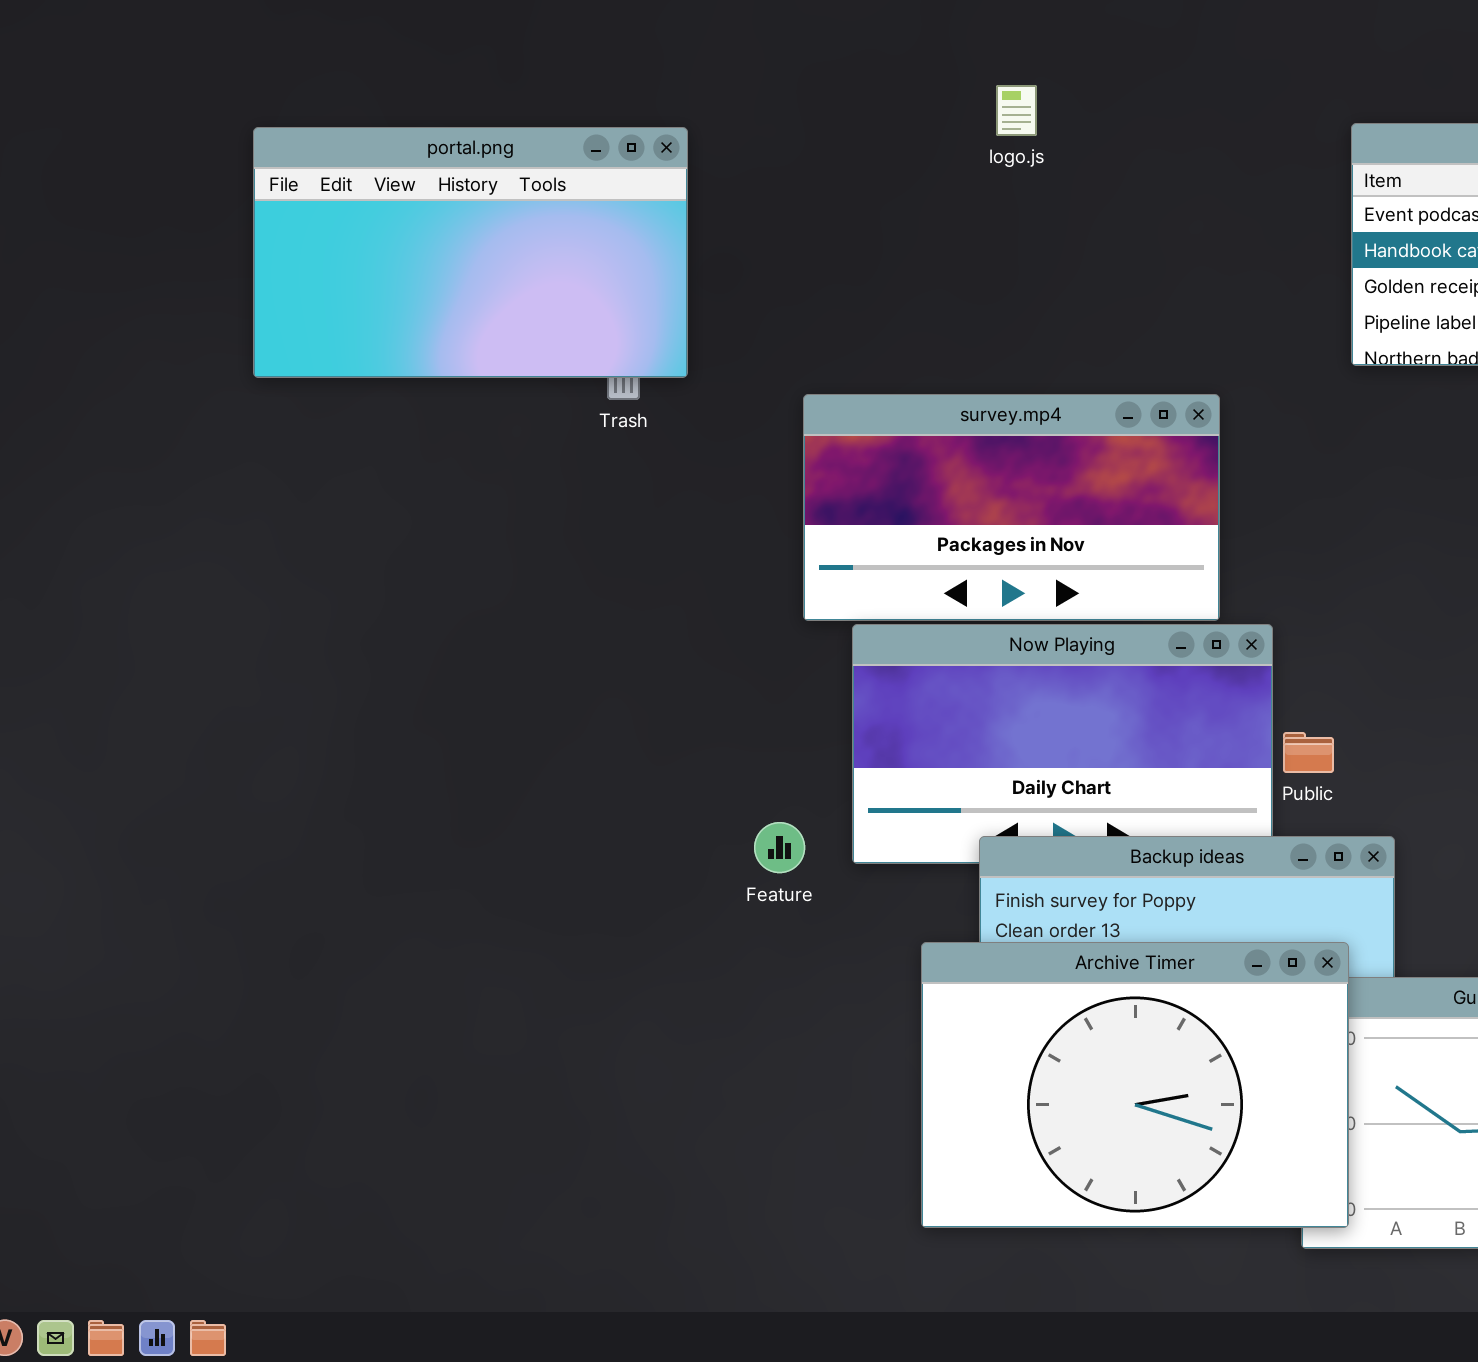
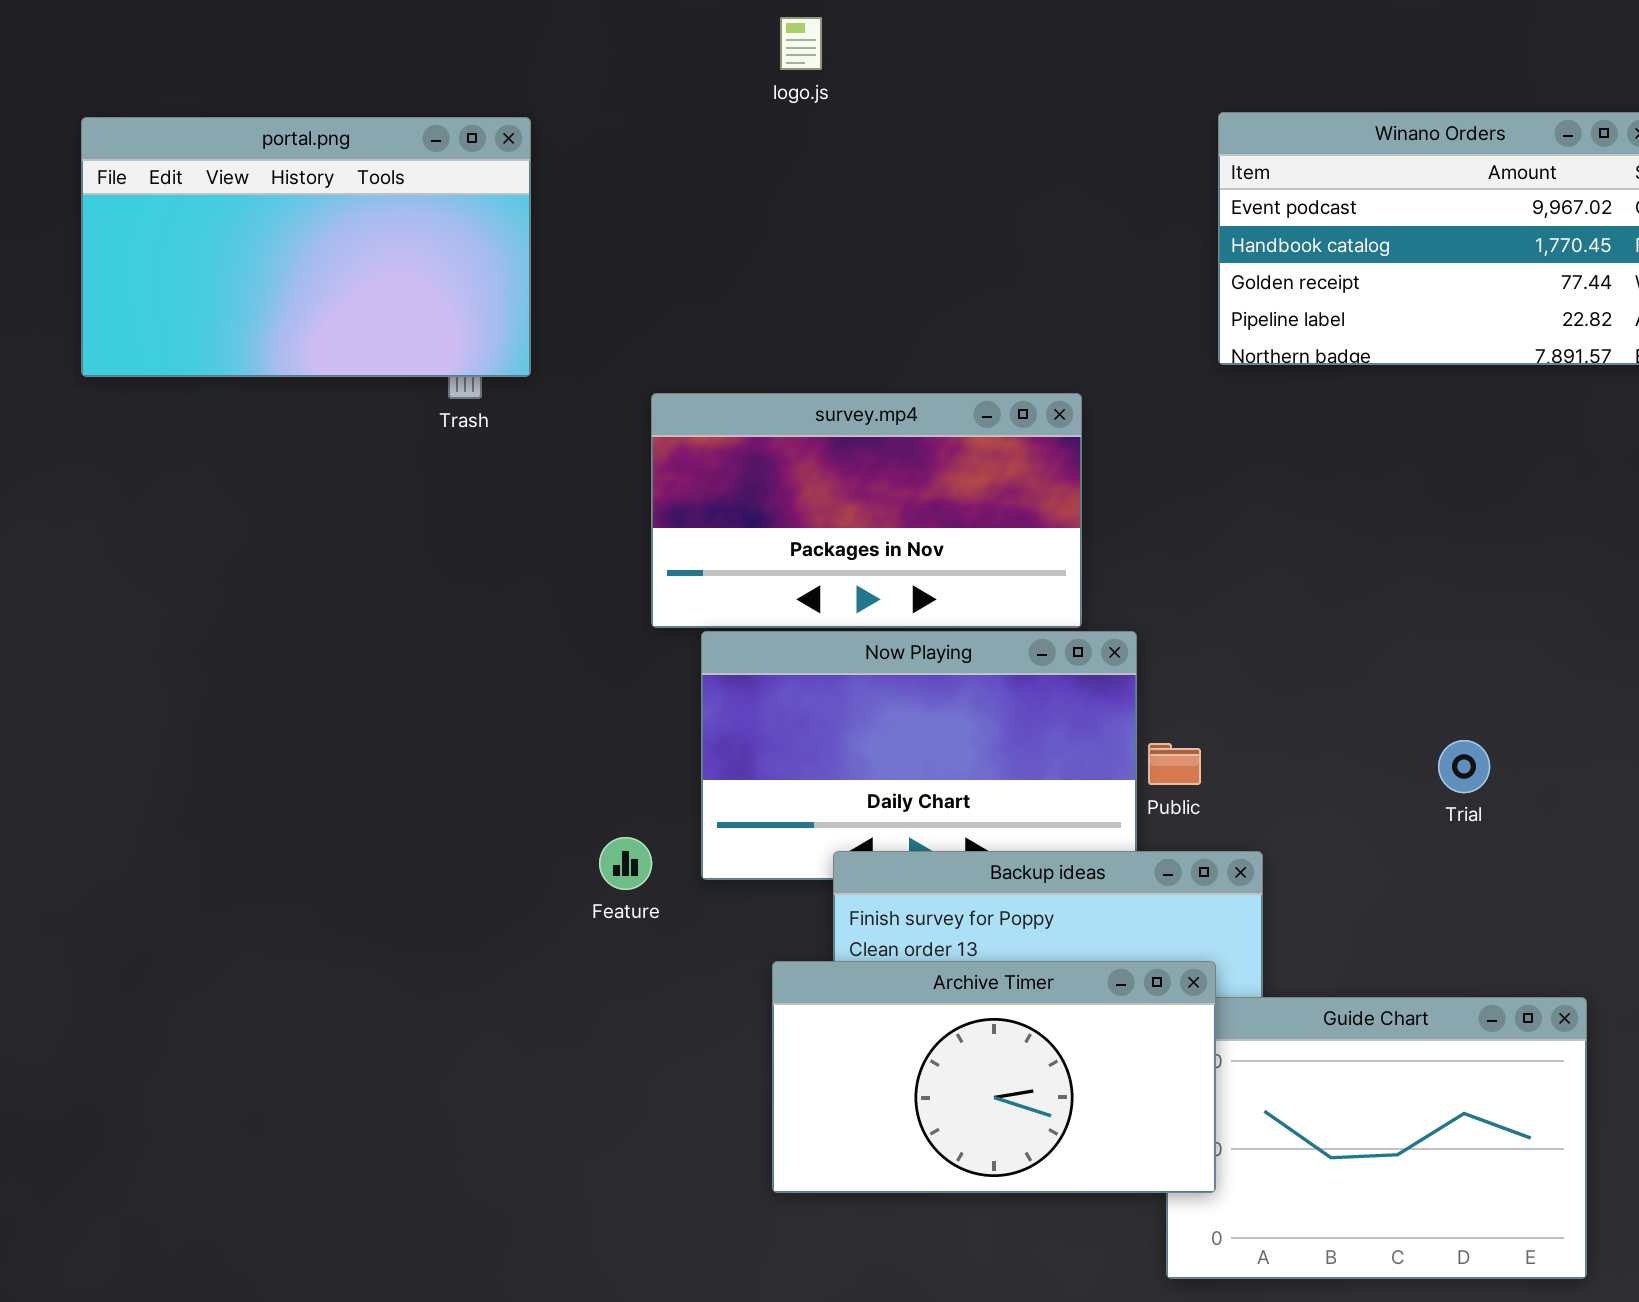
logo.js: [996,85,1037,136] -> [780,17,822,70], moved
Archive Timer: [921,942,1349,1228] -> [772,961,1216,1193], resized

